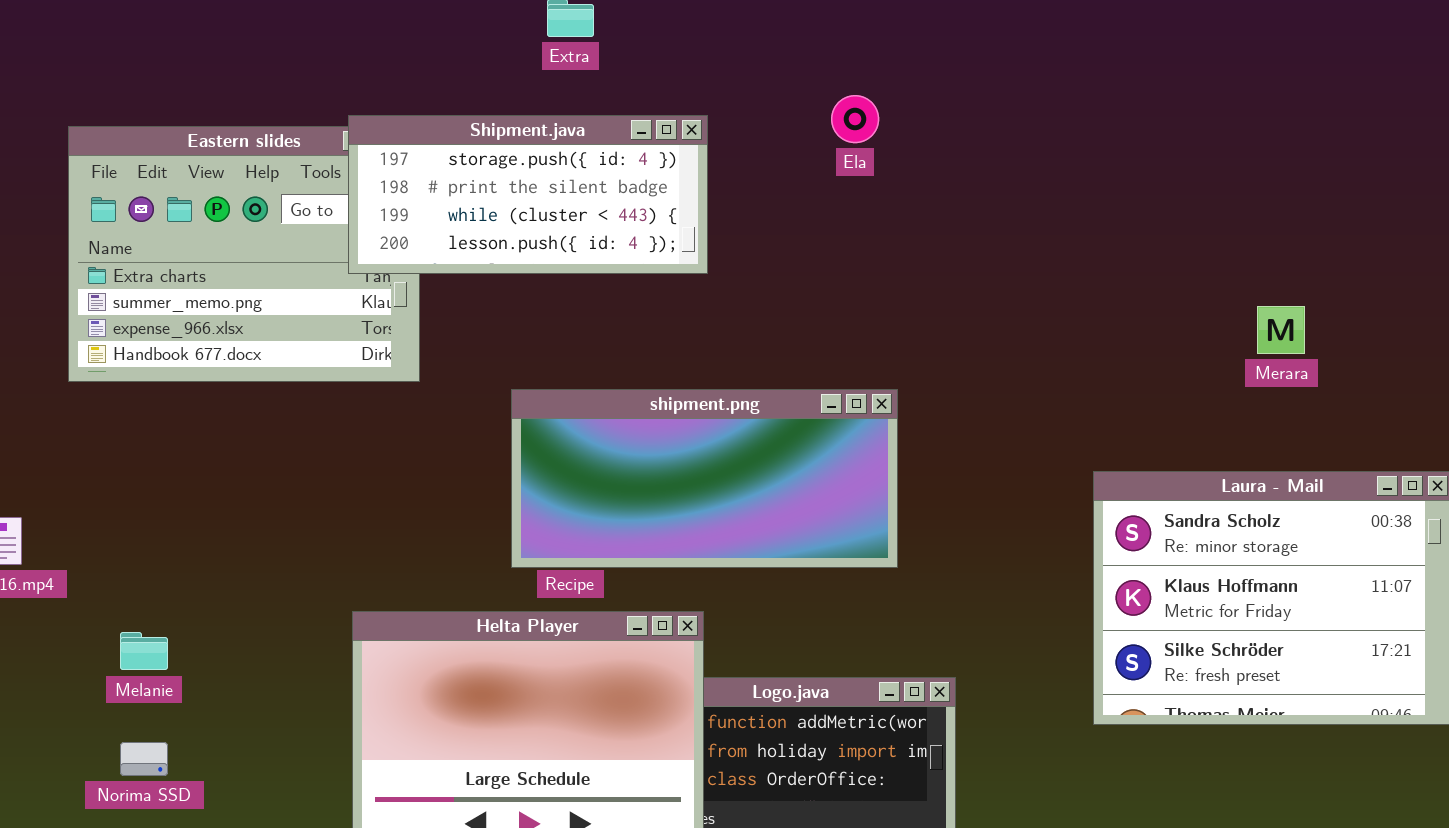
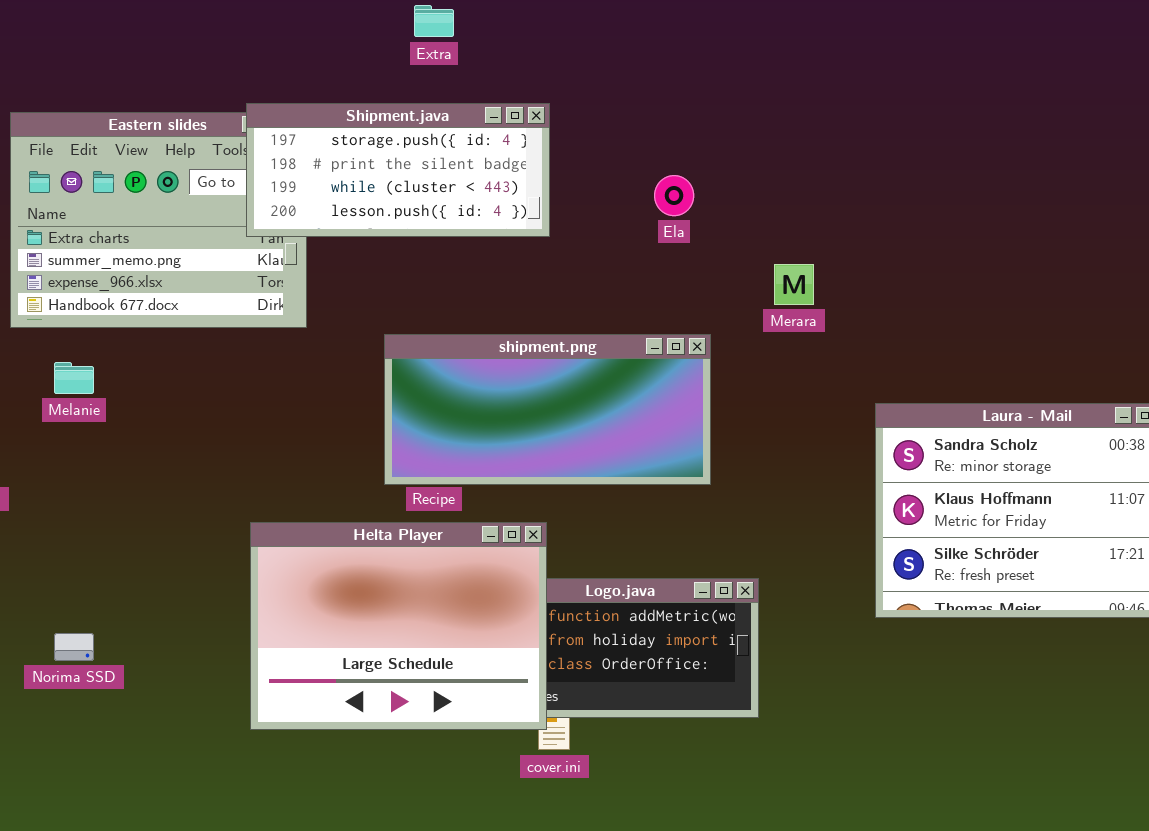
Ela: [831,95,879,143] -> [654,175,694,216], moved
Merara: [1257,306,1305,354] -> [774,264,814,305], moved
Melanie: [120,632,168,670] -> [54,362,94,394], moved

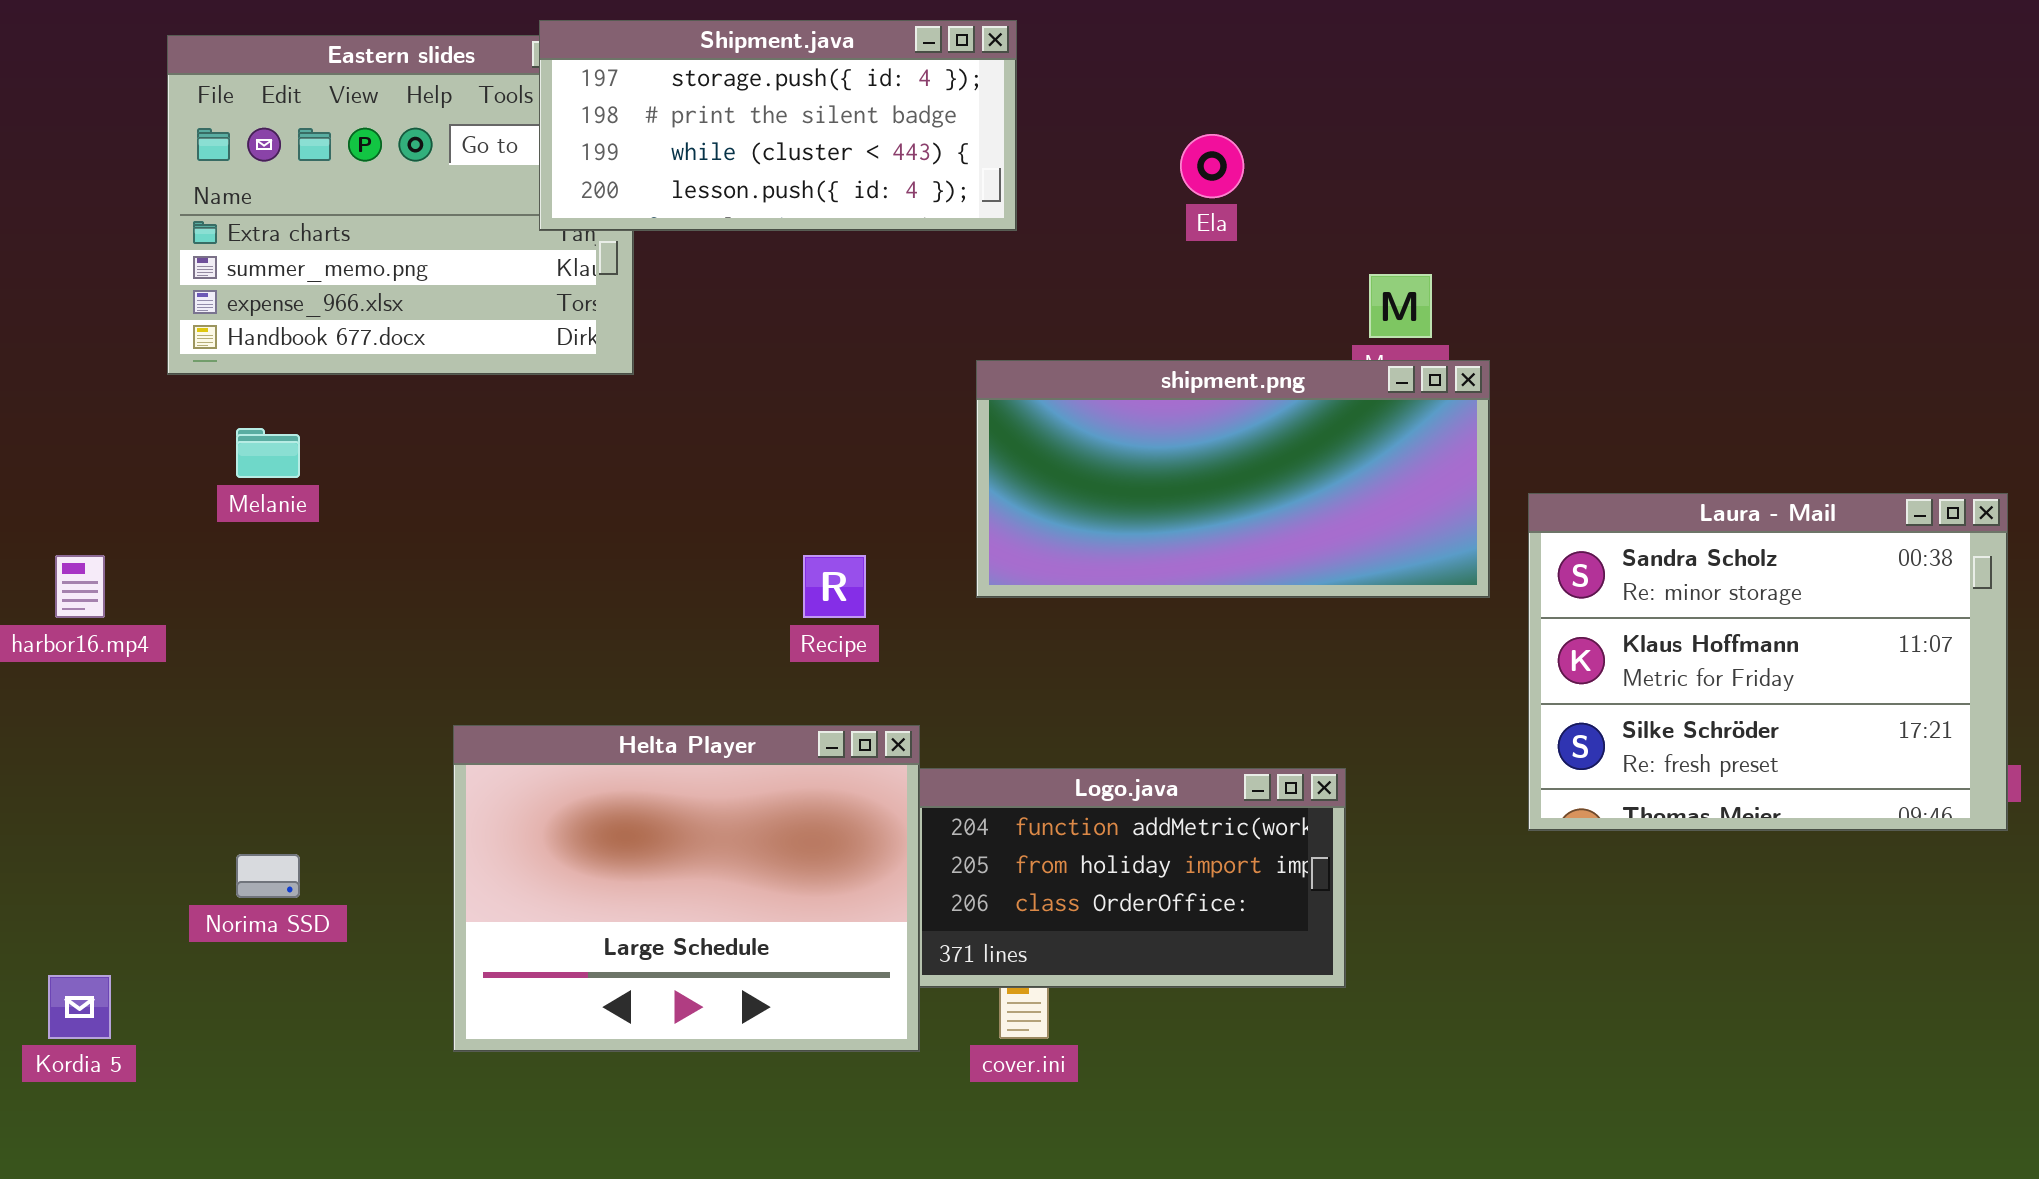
shipment.png: [384,334,711,485] -> [976,360,1490,598], moved
Helta Player: [250,522,547,730] -> [453,725,920,1052], moved

